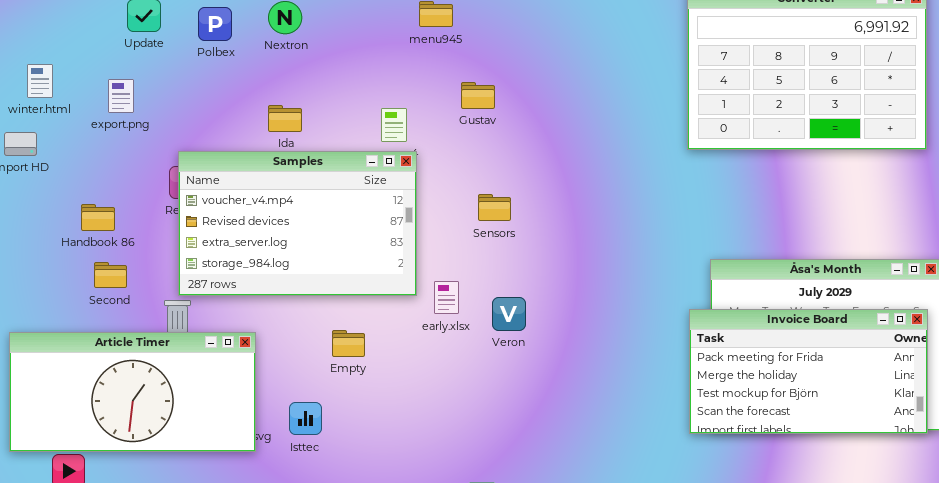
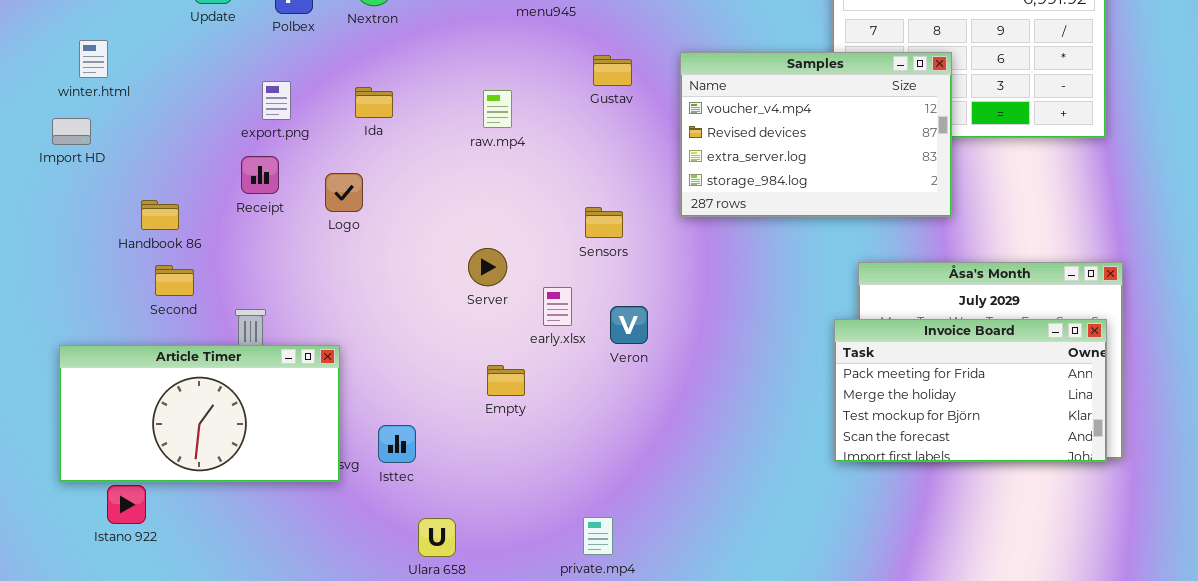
export.png: [108,79,134,113] -> [262,81,291,120], moved
Gustav: [461,82,495,109] -> [593,55,632,86], moved
Samples: [178,151,417,296] -> [680,52,952,217], moved
Sensors: [478,194,511,221] -> [585,207,623,238], moved
Empty: [332,330,365,357] -> [487,365,525,396], moved

